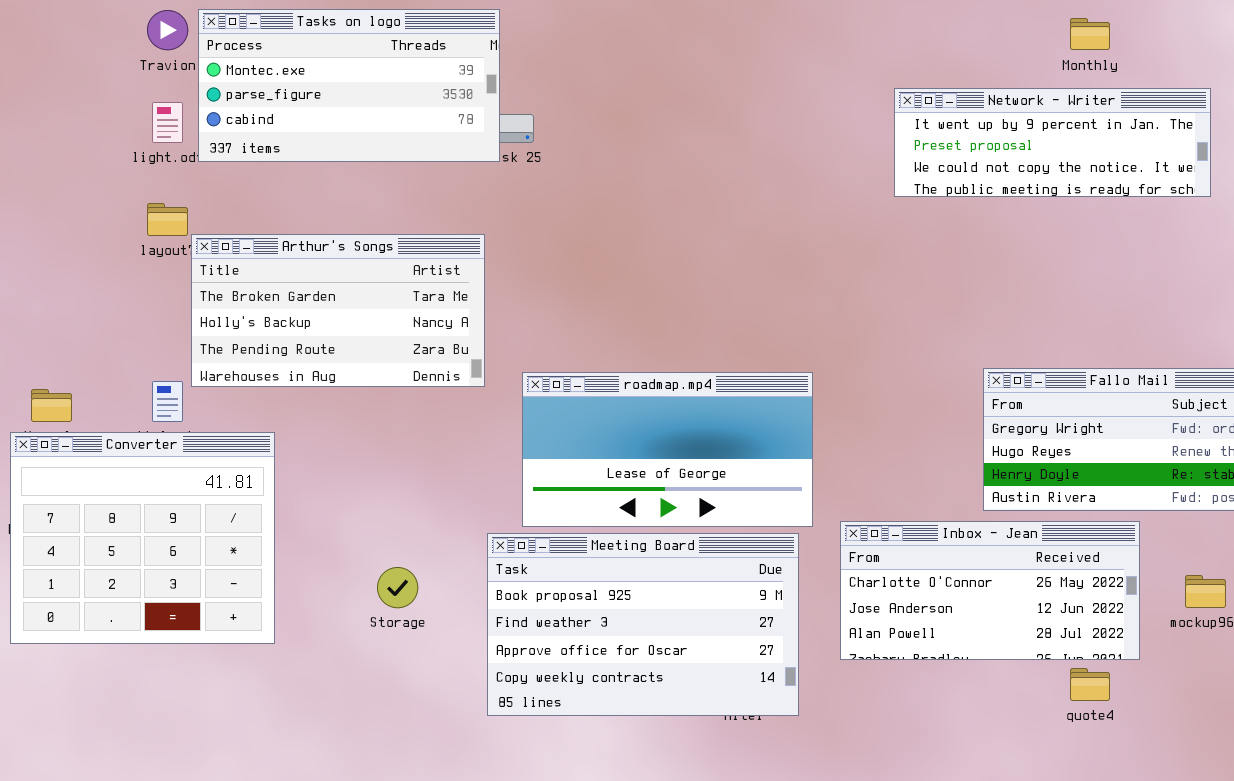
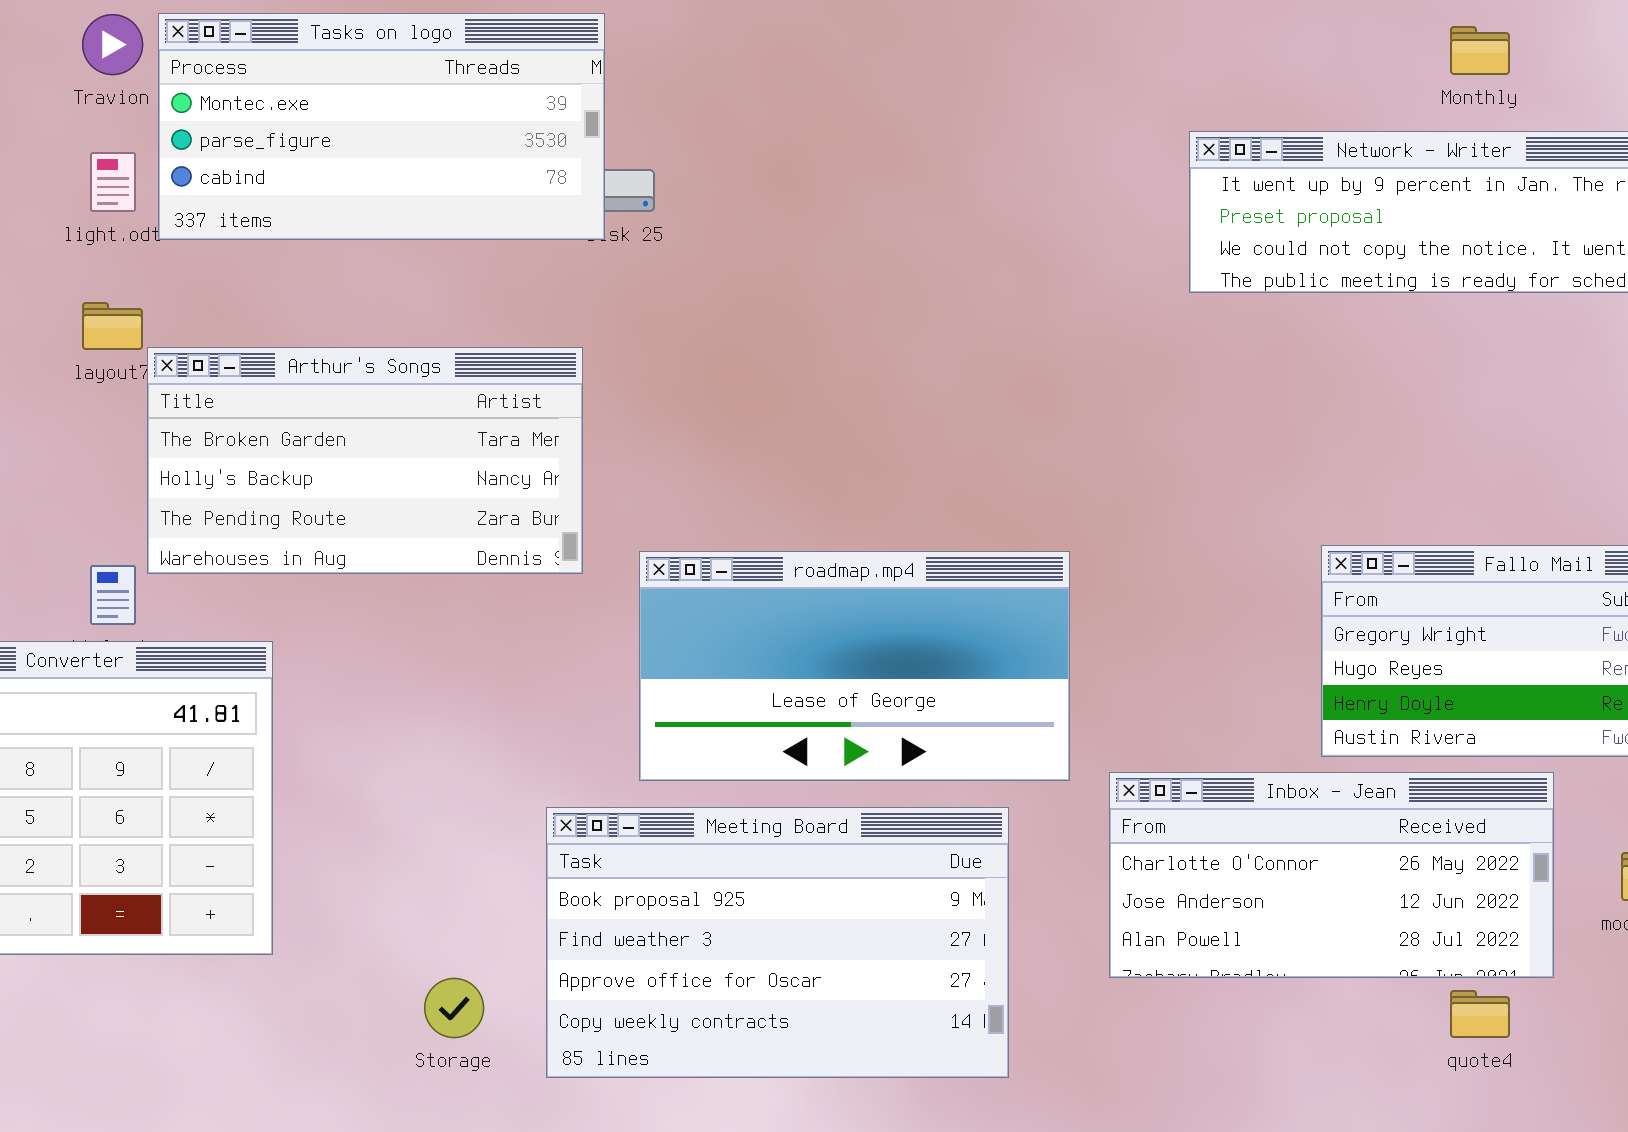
Meeting Board: [487,533,799,716] -> [546,807,1009,1078], moved
Storage: [377,567,418,608] -> [424,978,484,1038], moved

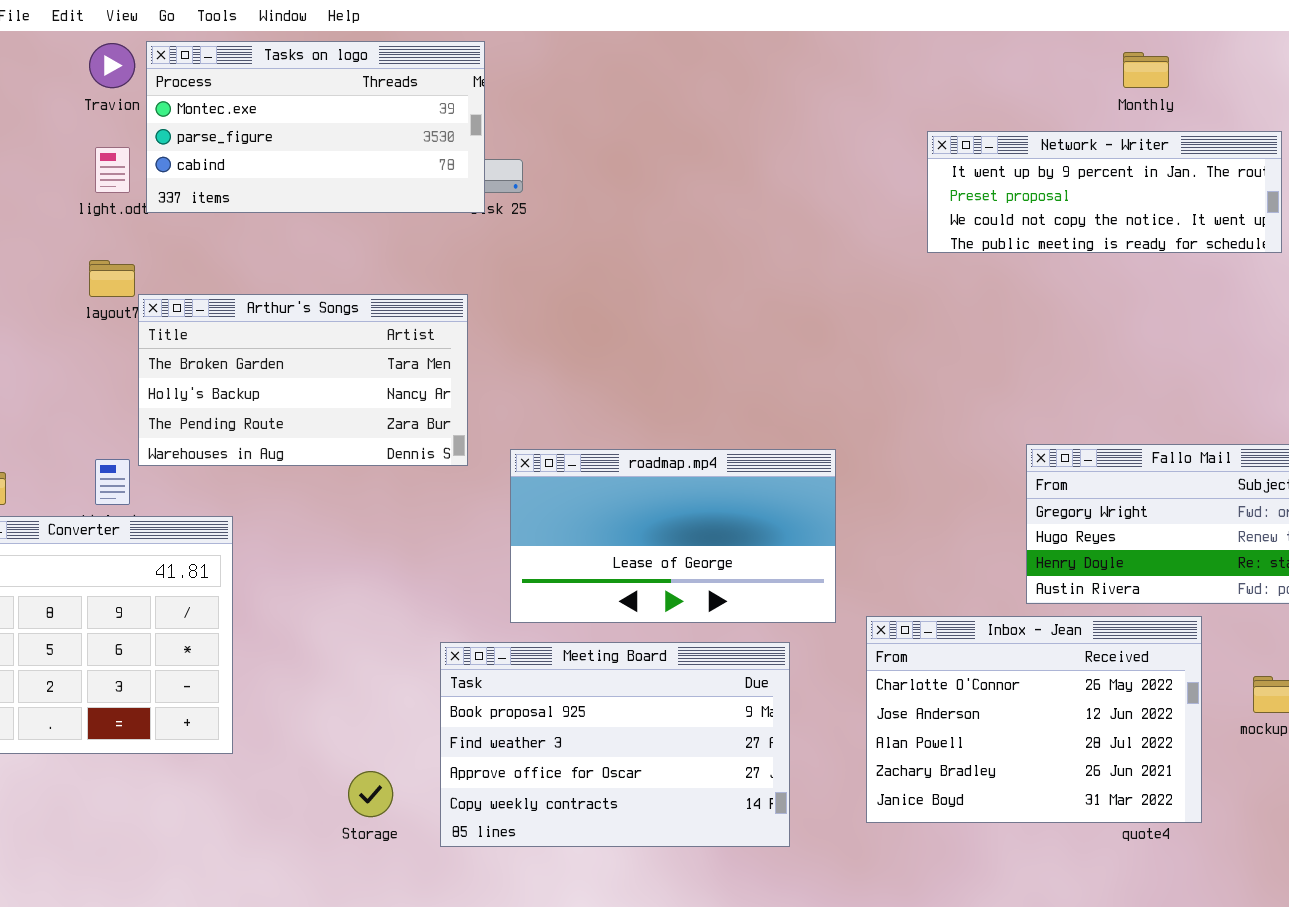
Inbox - Jean: [1109,772,1554,978] -> [866,616,1202,823], resized

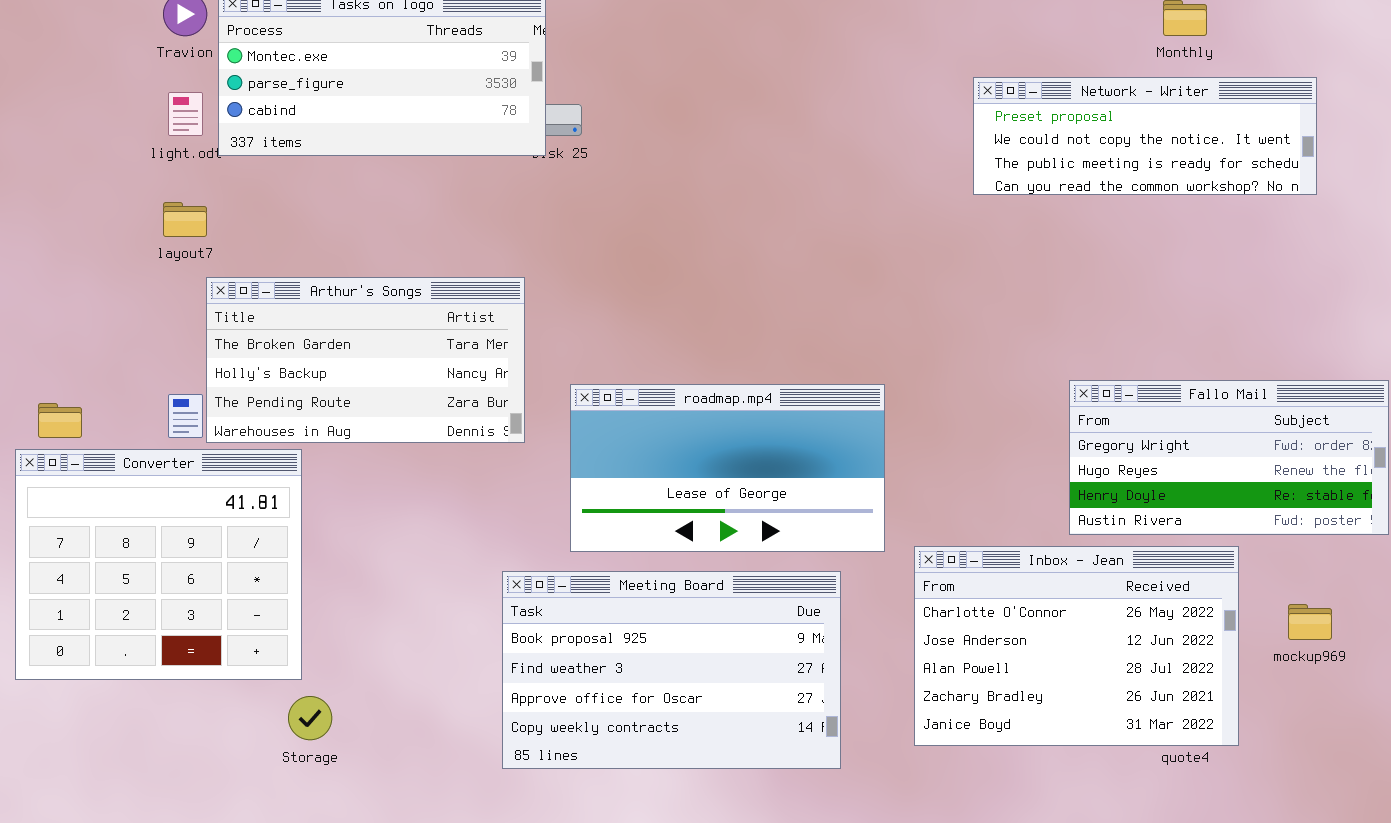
Network - Writer: [927,131,1282,253] -> [973,77,1317,195], scrolled down 1 row
Arthur's Songs: [138,294,468,466] -> [206,277,525,443], moved
Storage: [348,771,393,817] -> [288,696,332,740], moved

